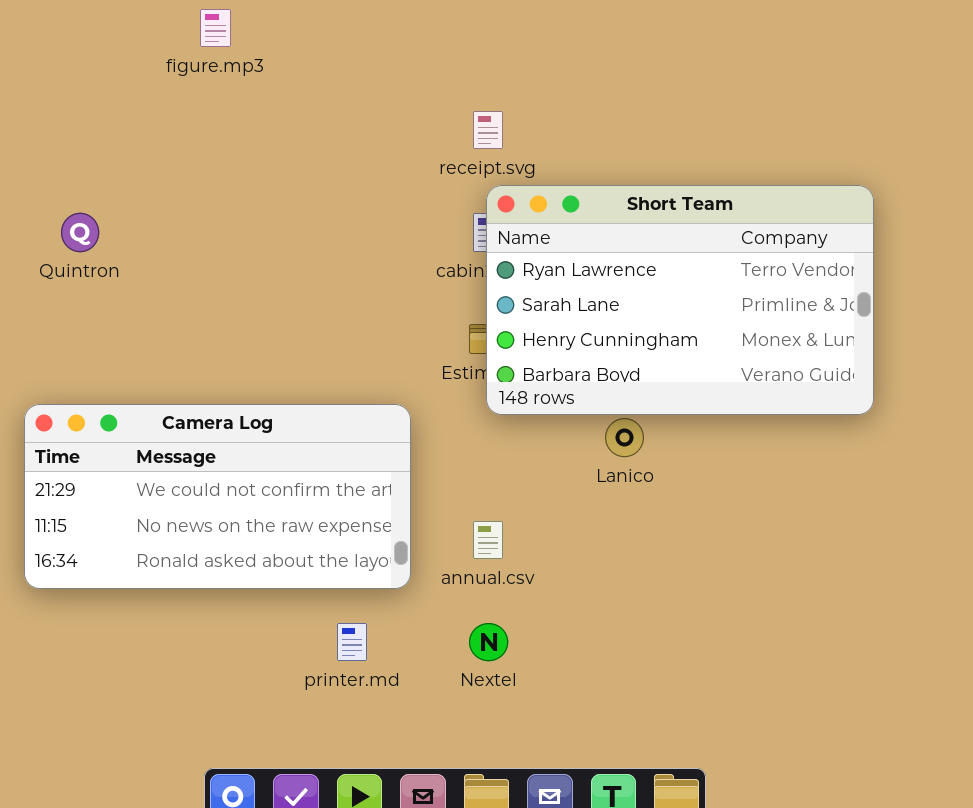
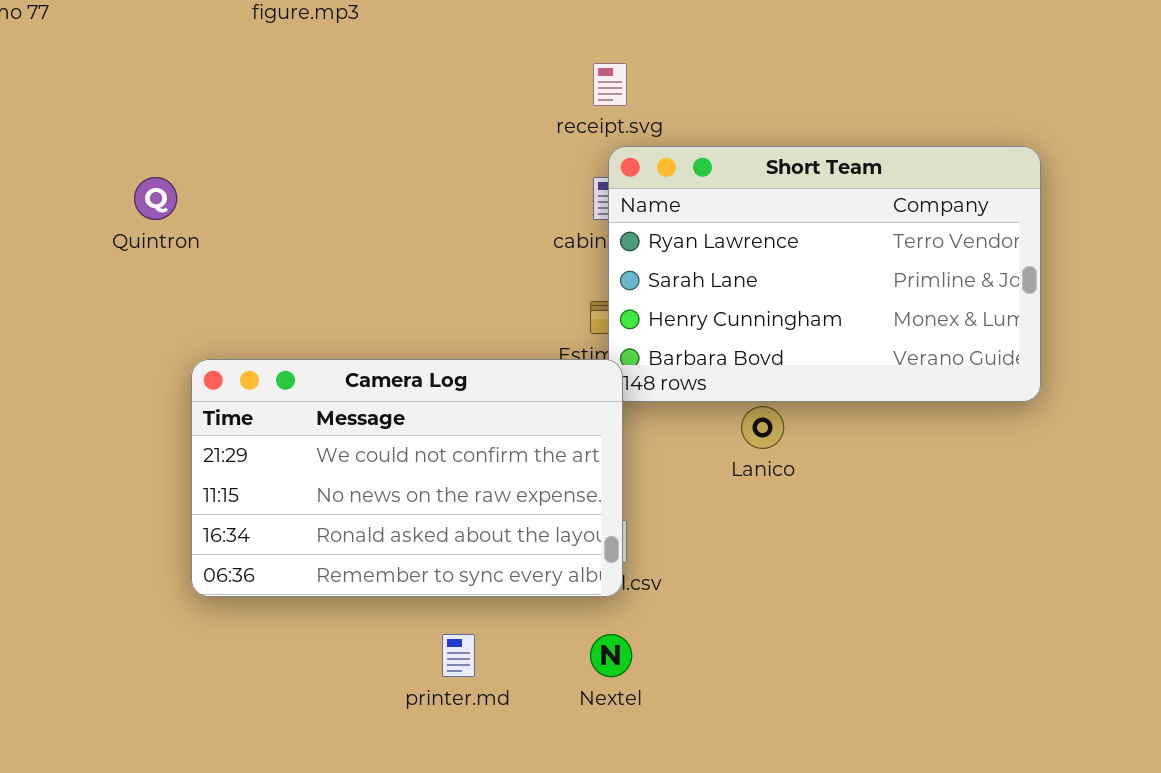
Camera Log: [24,404,411,589] -> [191,359,623,597], moved, resized

